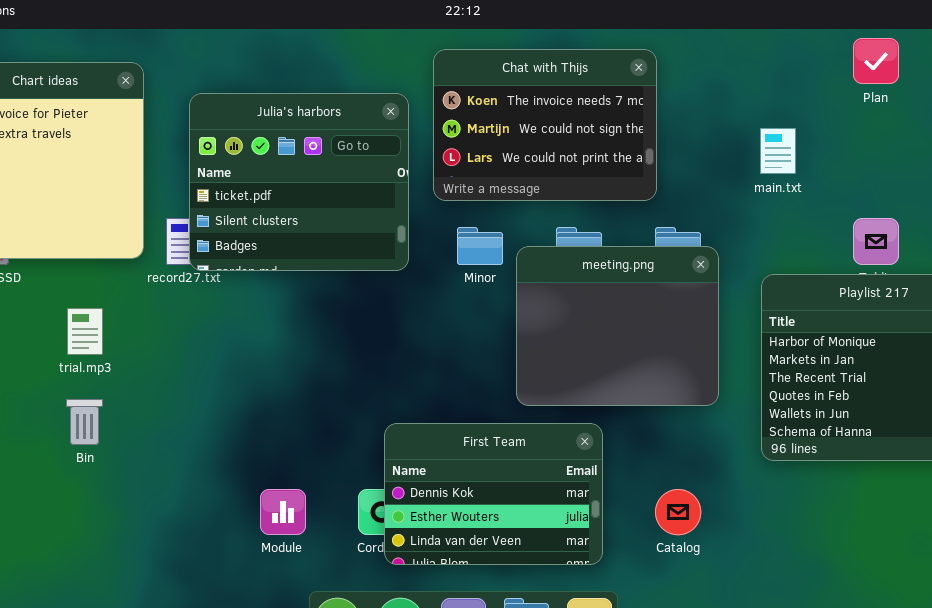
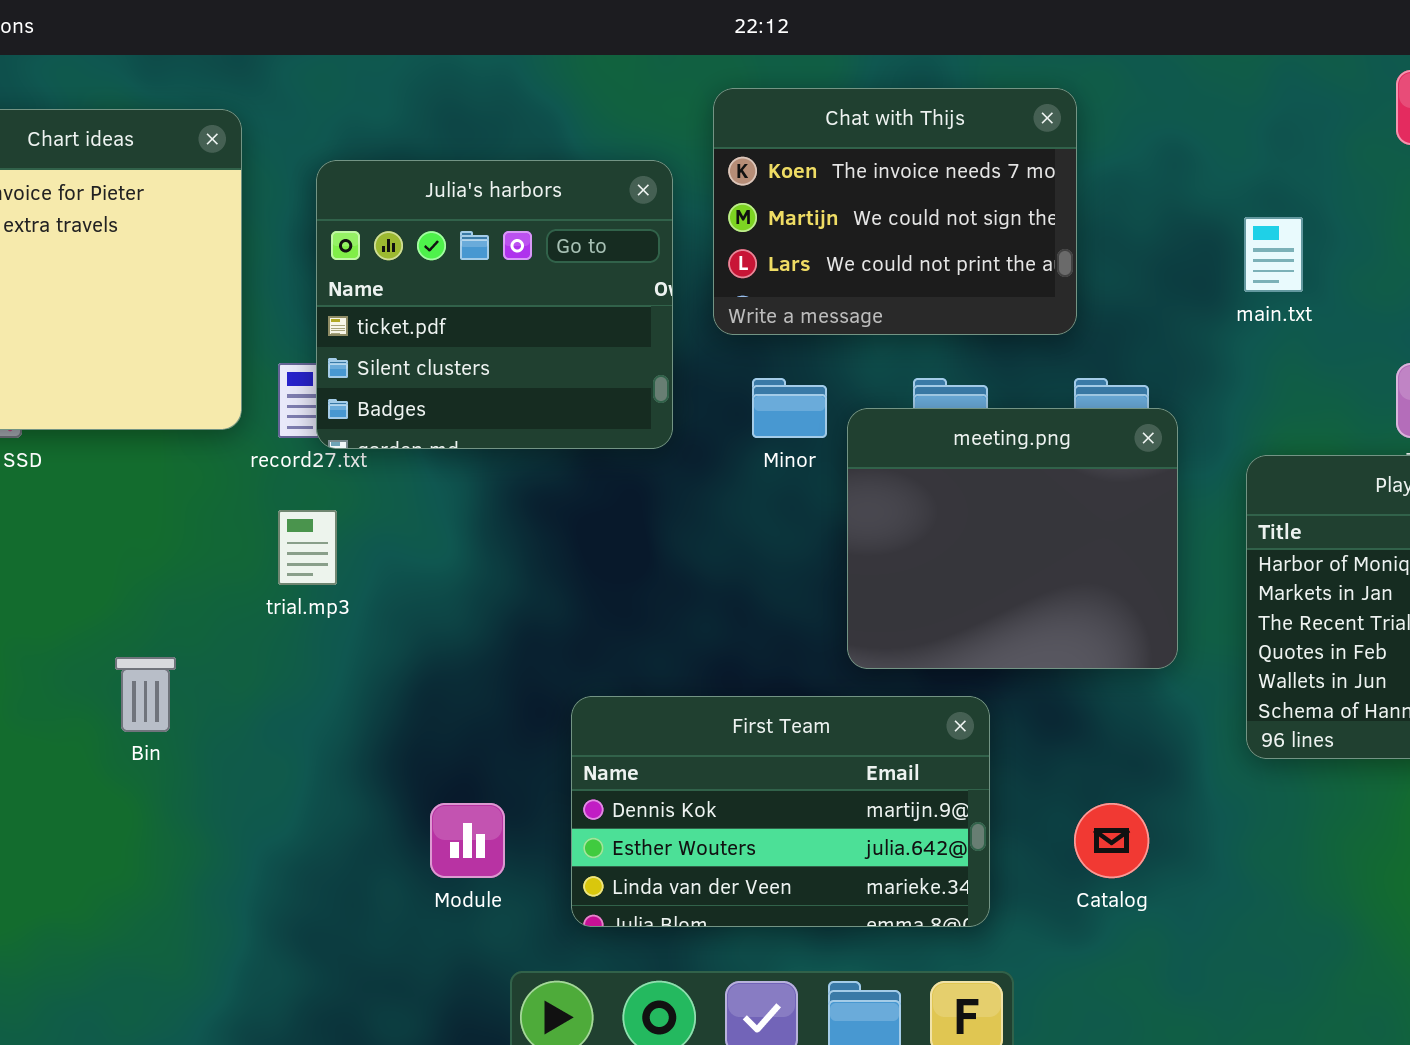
trial.mp3: [67,308,103,355] -> [278,510,337,585], moved
First Team: [384,423,603,565] -> [571,696,990,927], resized

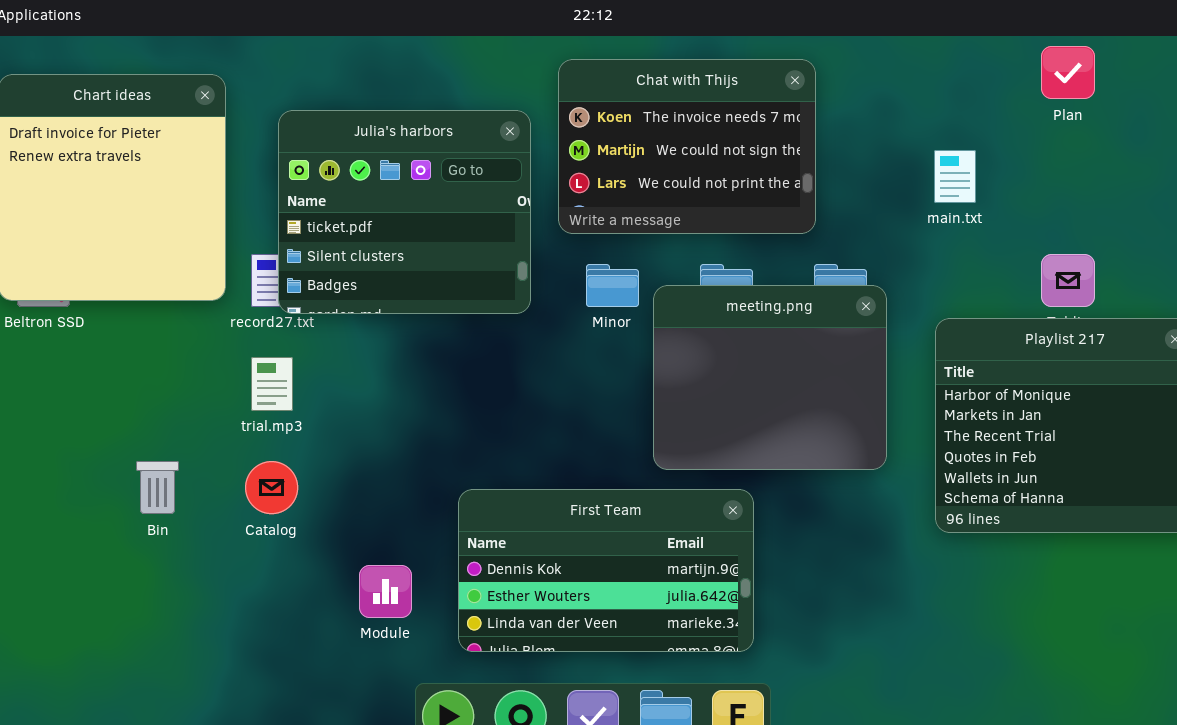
Catalog: [1074,803,1149,878] -> [245,461,298,514], moved

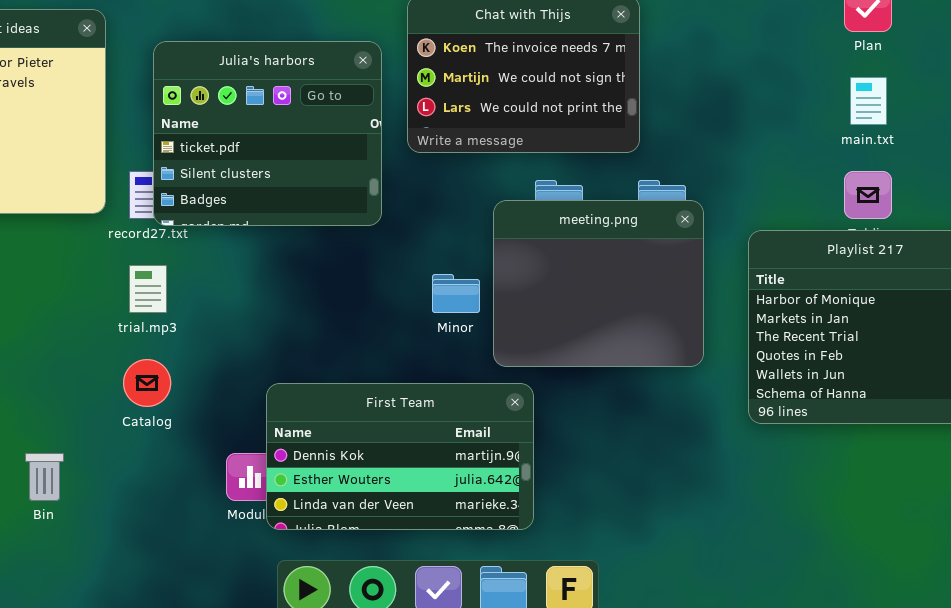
main.txt: [934,150,976,203] -> [850,77,887,125], moved
Minor: [586,264,639,307] -> [432,274,480,313], moved
Bin: [136,461,179,514] -> [25,453,64,501], moved
First Team: [458,489,754,652] -> [266,383,534,530], moved

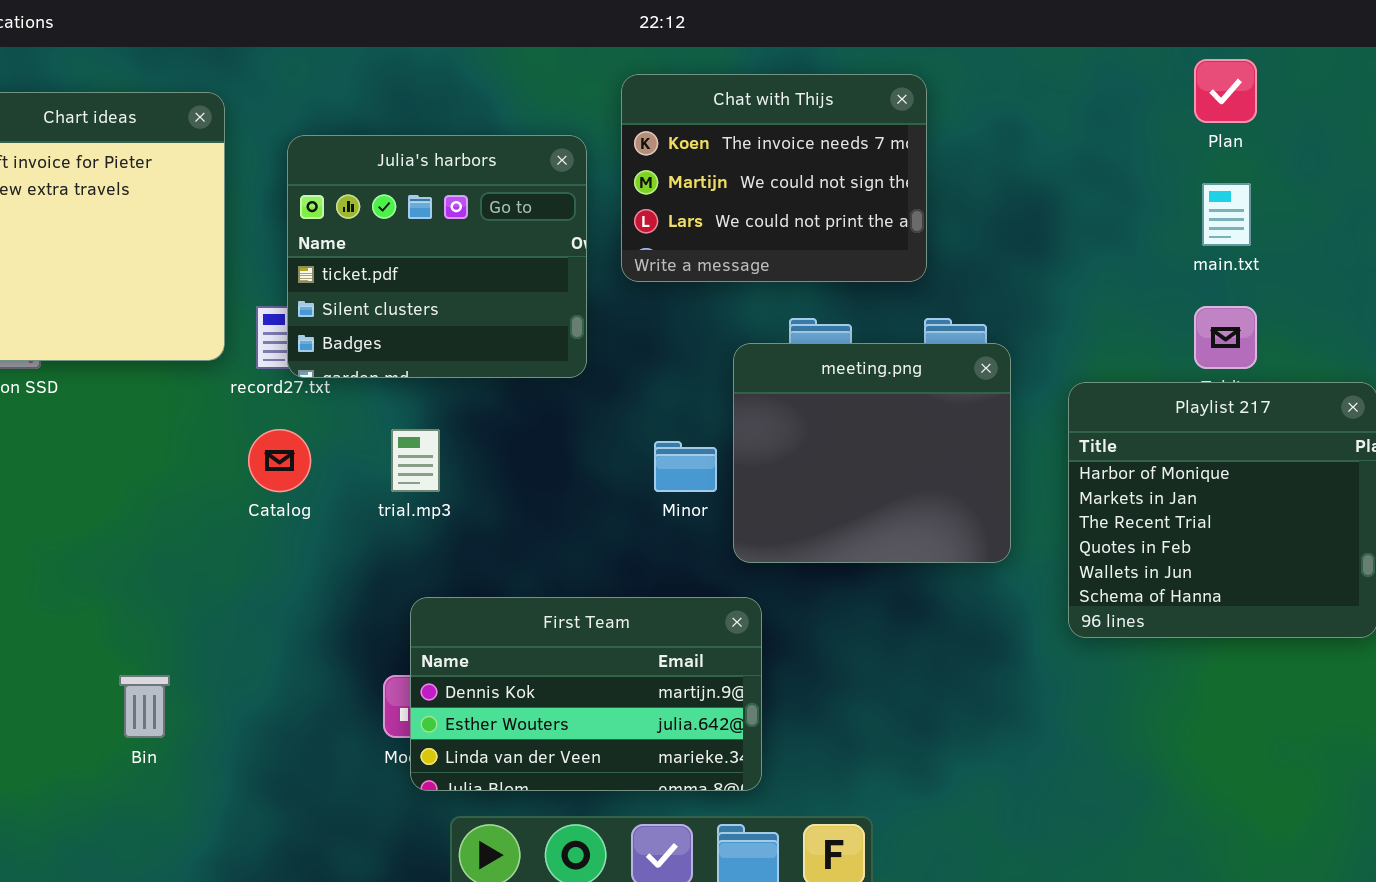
trial.mp3: [129,265,167,313] -> [391,429,440,492], moved
Catalog: [123,359,171,407] -> [248,429,311,492], moved
First Team: [266,383,534,530] -> [410,597,762,791], moved

